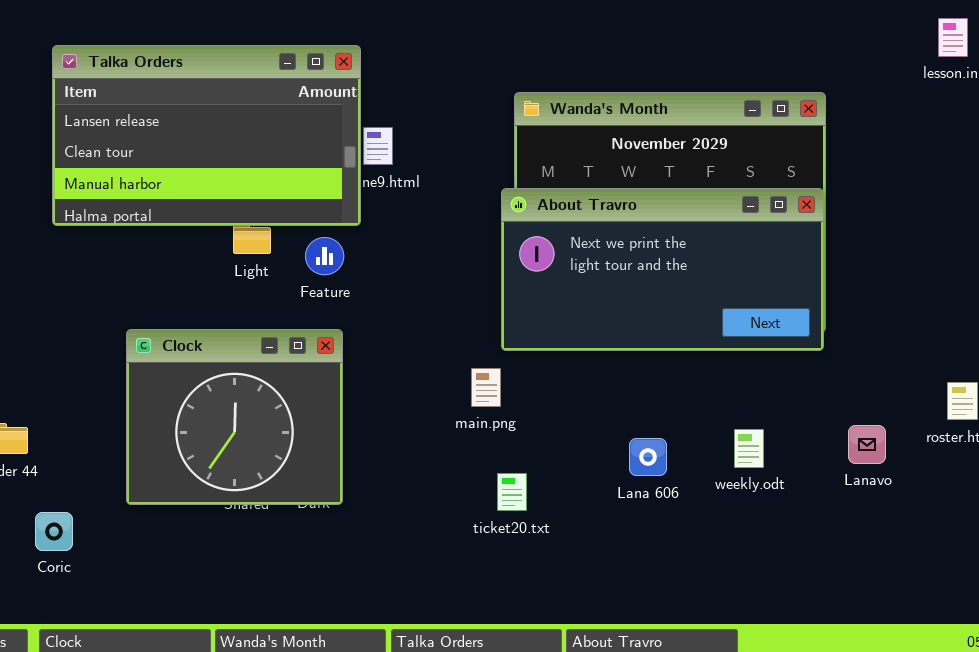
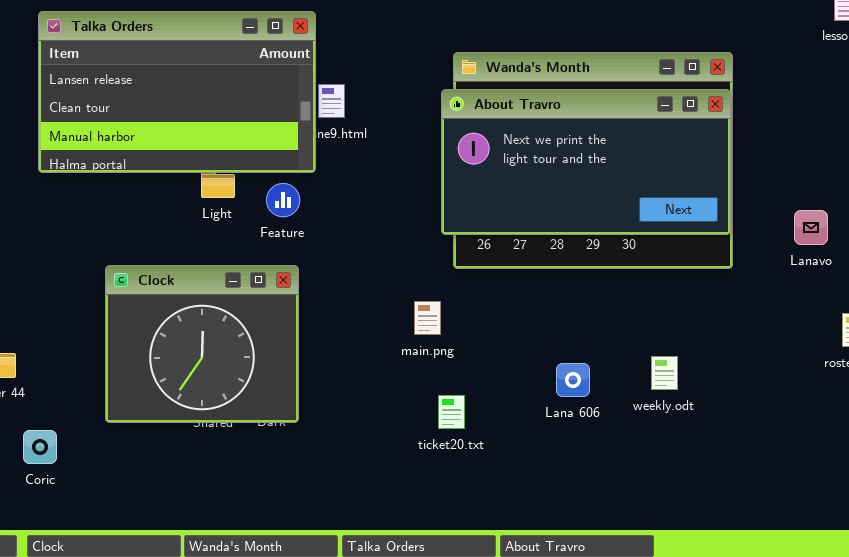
About Travro: [501,188,824,351] -> [441,89,731,235], moved
Lanavo: [848,425,886,464] -> [794,210,828,245], moved

